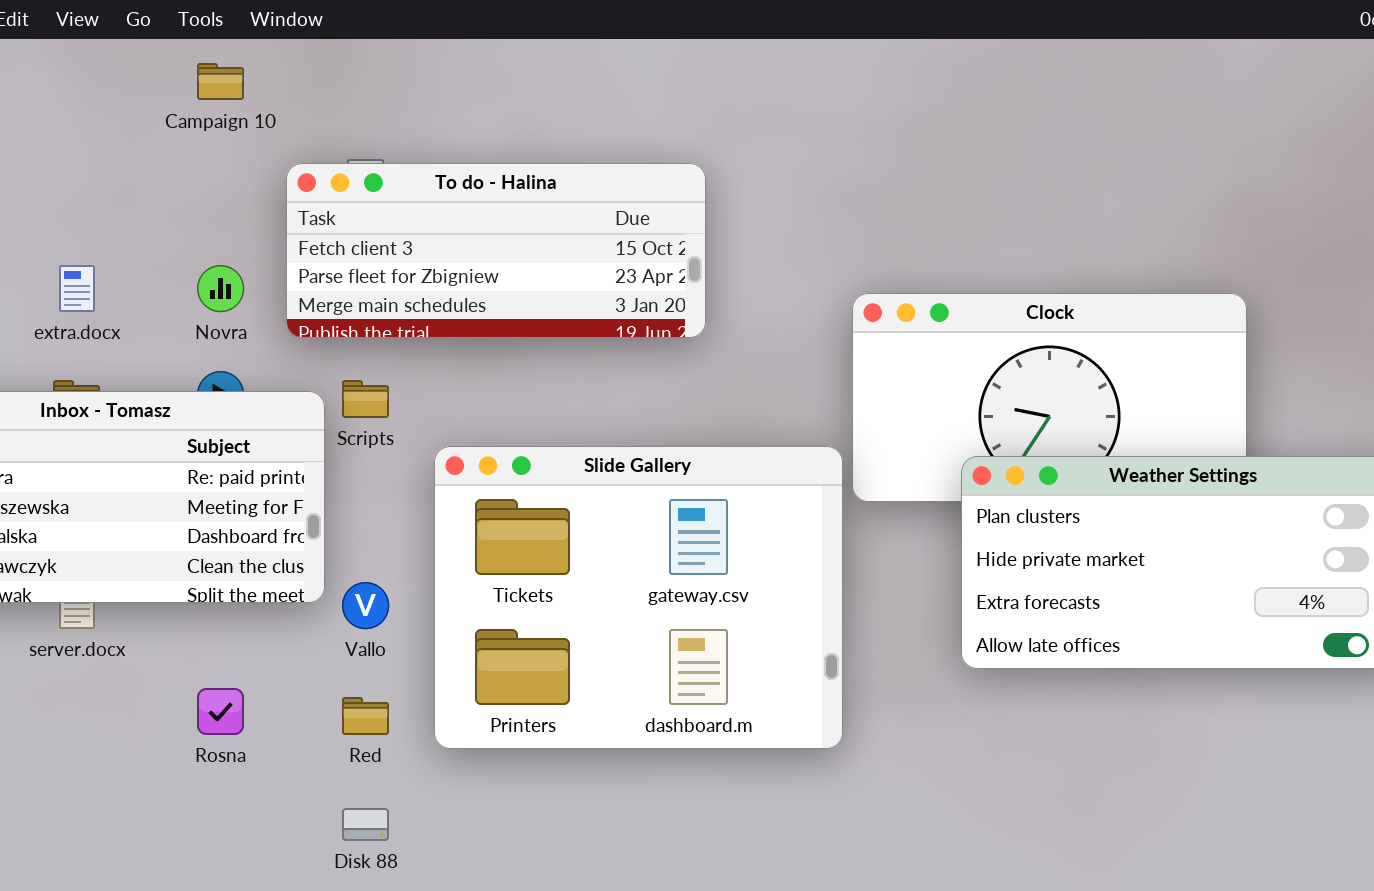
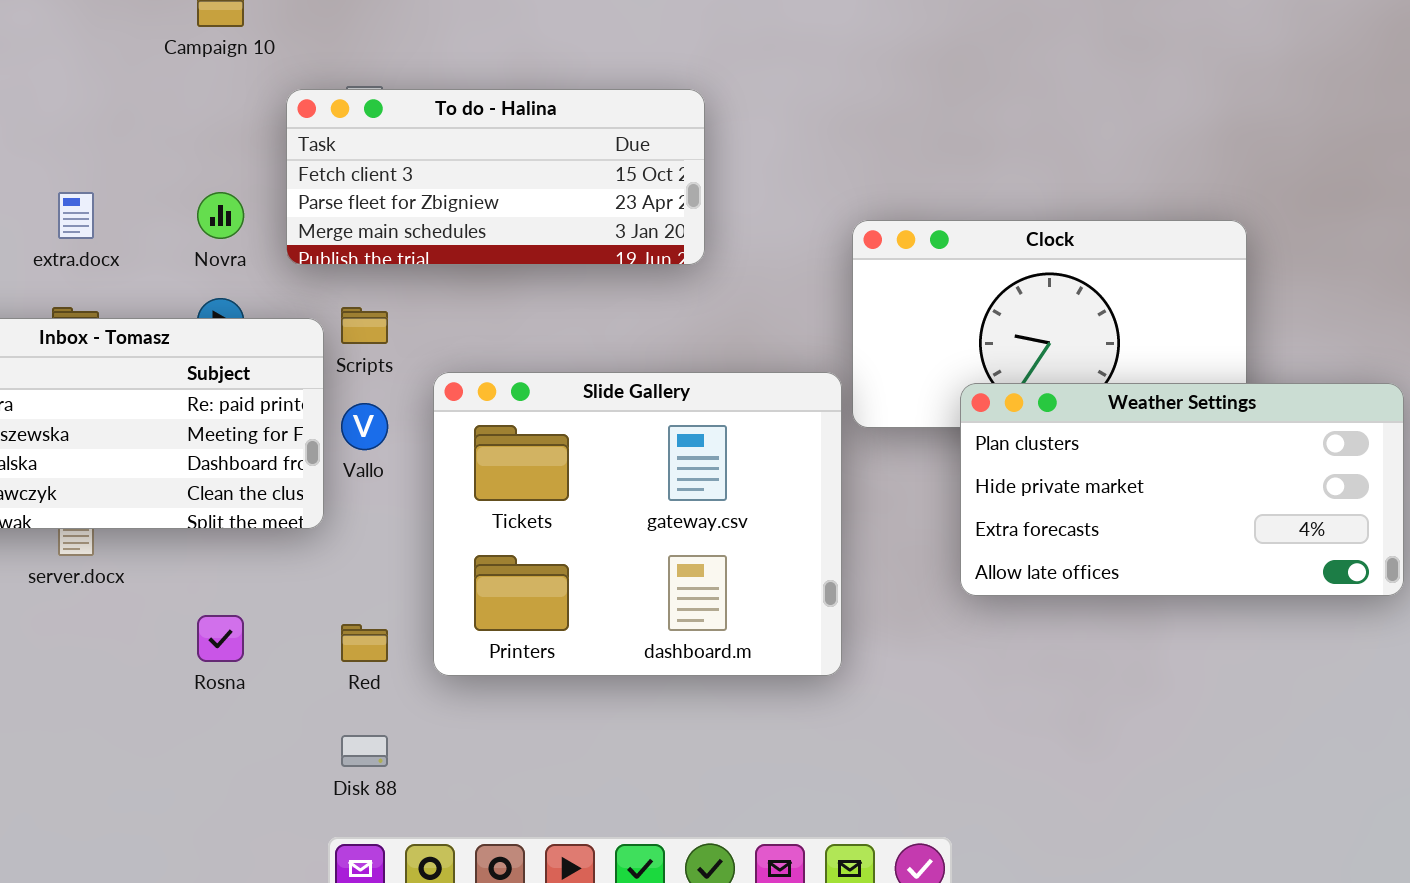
Vallo: [342,582,389,629] -> [341,403,388,450], moved

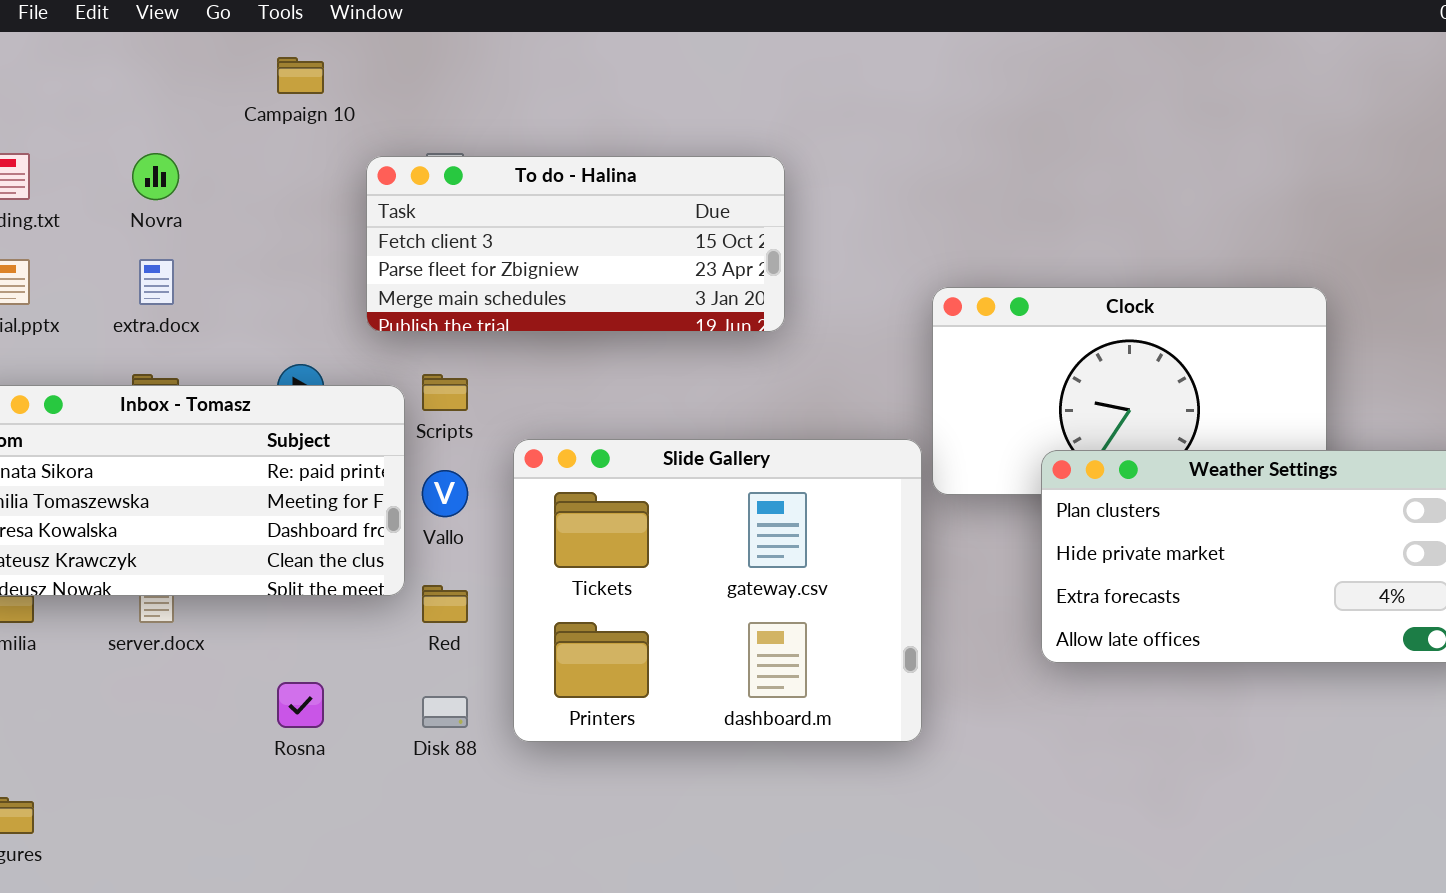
Novra: [197,192,244,239] -> [132,153,179,200], moved
Red: [341,624,388,662] -> [422,585,468,623], moved
Disk 88: [341,735,388,767] -> [422,696,468,728], moved

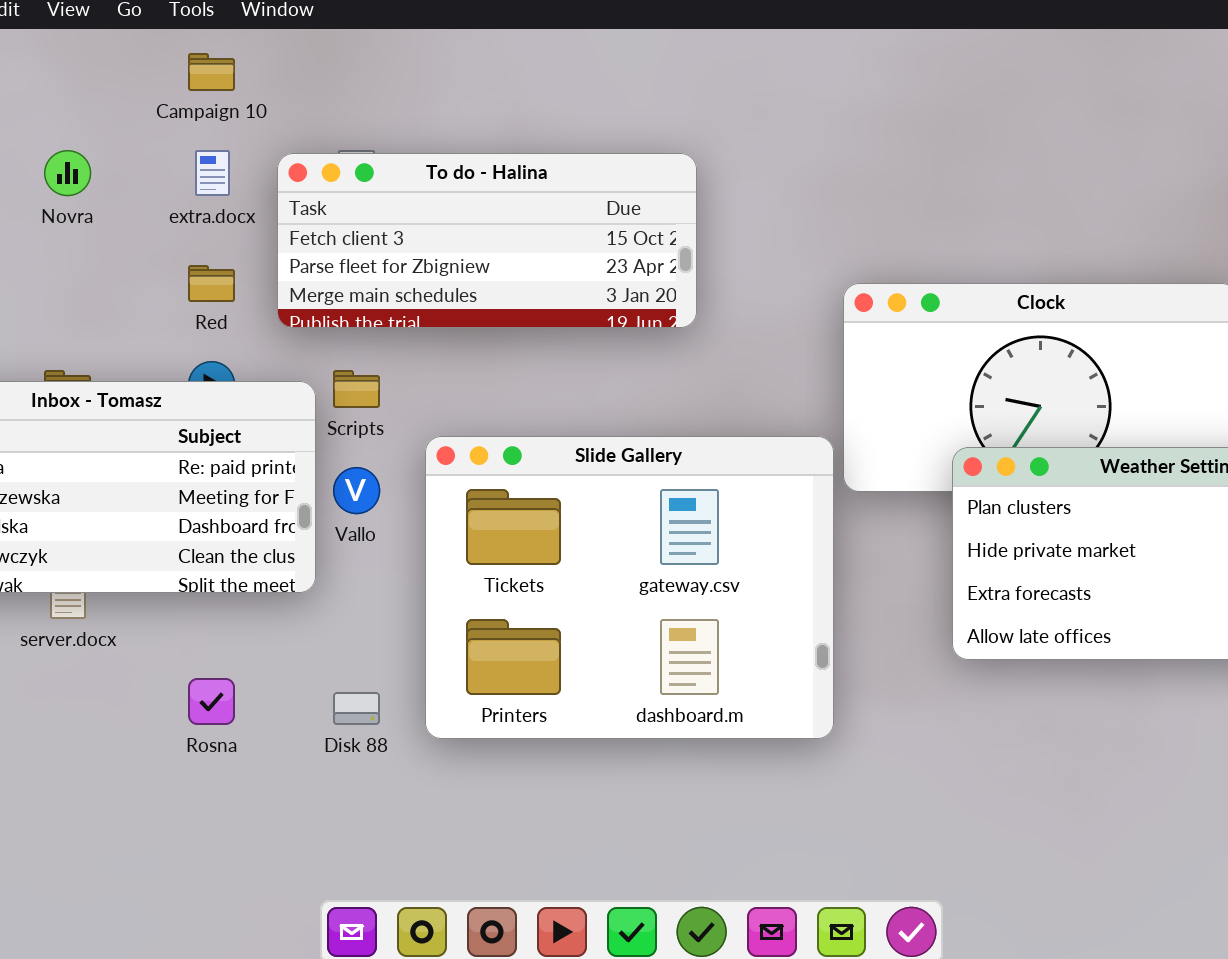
extra.docx: [139,259,174,305] -> [195,150,230,196], moved
Red: [422,585,468,623] -> [188,265,235,302], moved

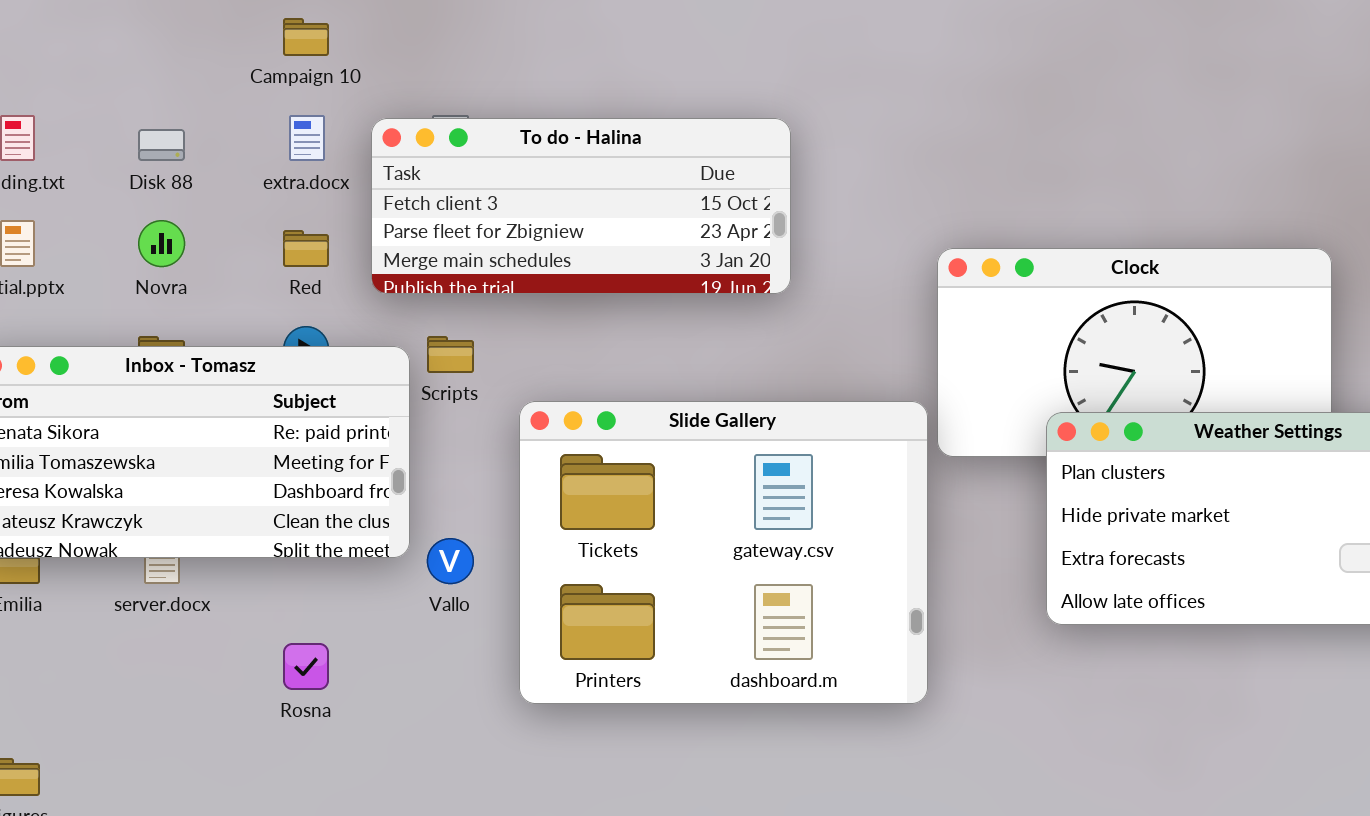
Novra: [44,150,91,196] -> [138,220,185,267], moved
Vallo: [333,467,380,514] -> [427,538,474,584], moved
Disk 88: [333,692,380,725] -> [138,129,185,161], moved

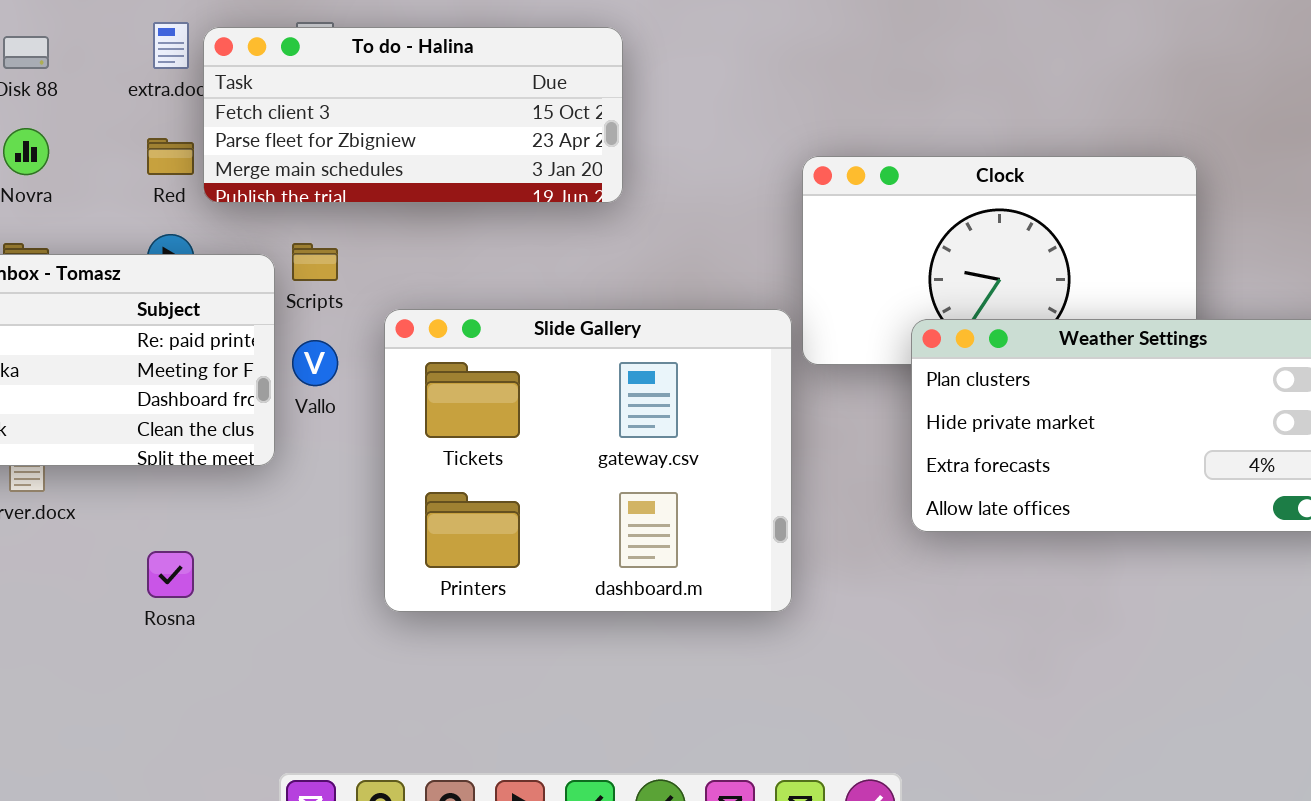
To do - Halina: [371,118,791,294] -> [203,27,623,203], moved
Vallo: [427,538,474,584] -> [292,340,338,386], moved

